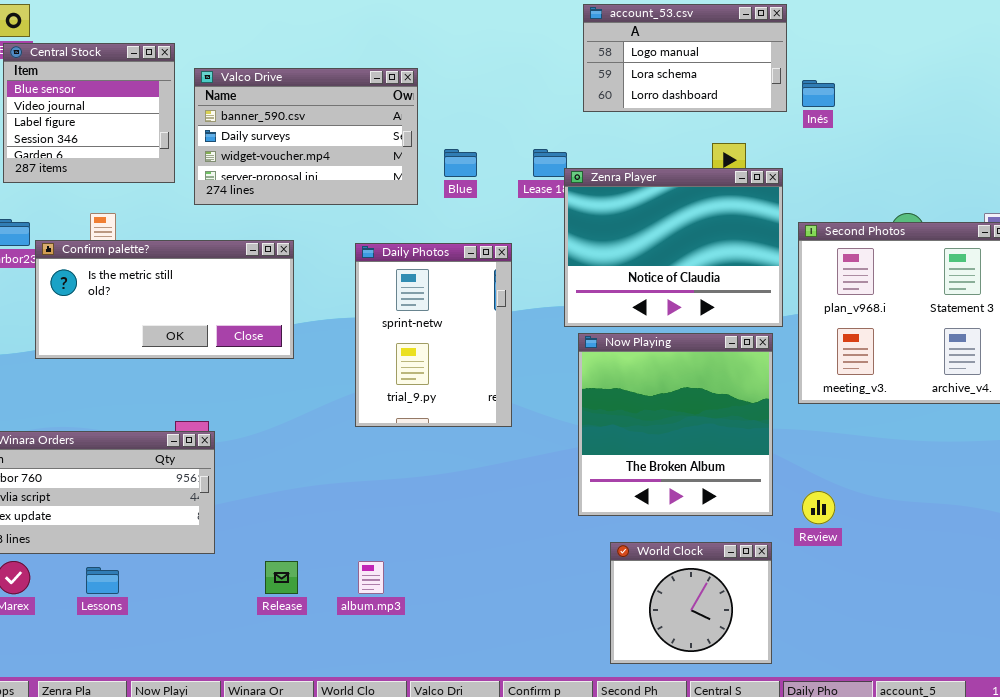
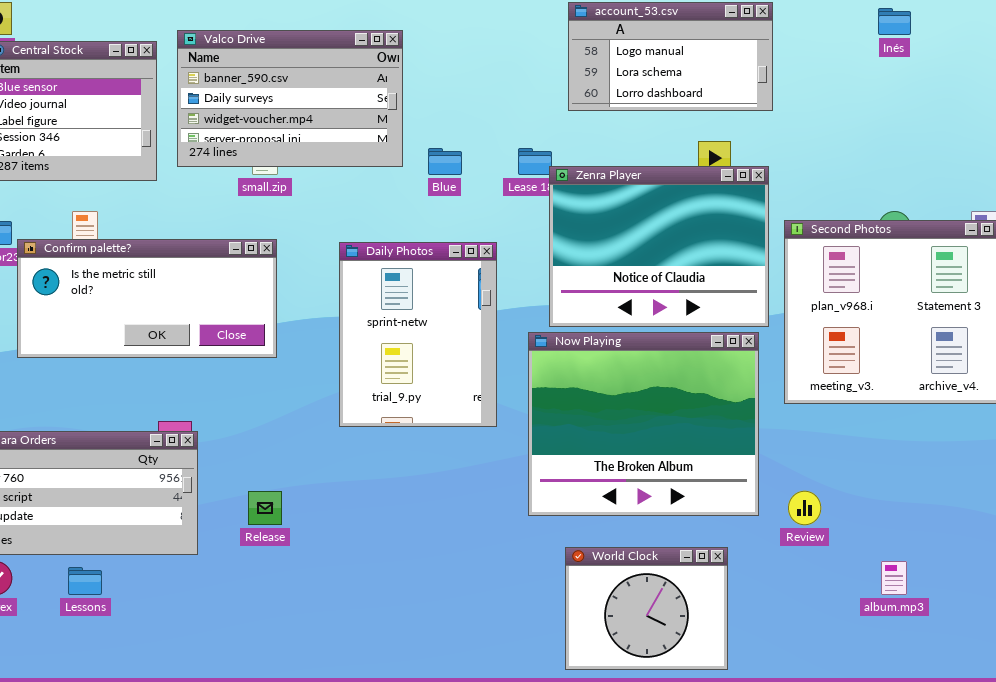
Valco Drive: [194,68,418,205] -> [177,30,403,167], moved
Inés: [802,80,835,107] -> [878,8,911,35], moved
Now Playing: [578,333,773,516] -> [528,332,759,516], resized
World Clock: [610,542,772,664] -> [565,547,728,670], moved
Release: [265,561,298,594] -> [248,491,282,525], moved
album.mp3: [358,561,384,594] -> [881,561,907,595], moved

